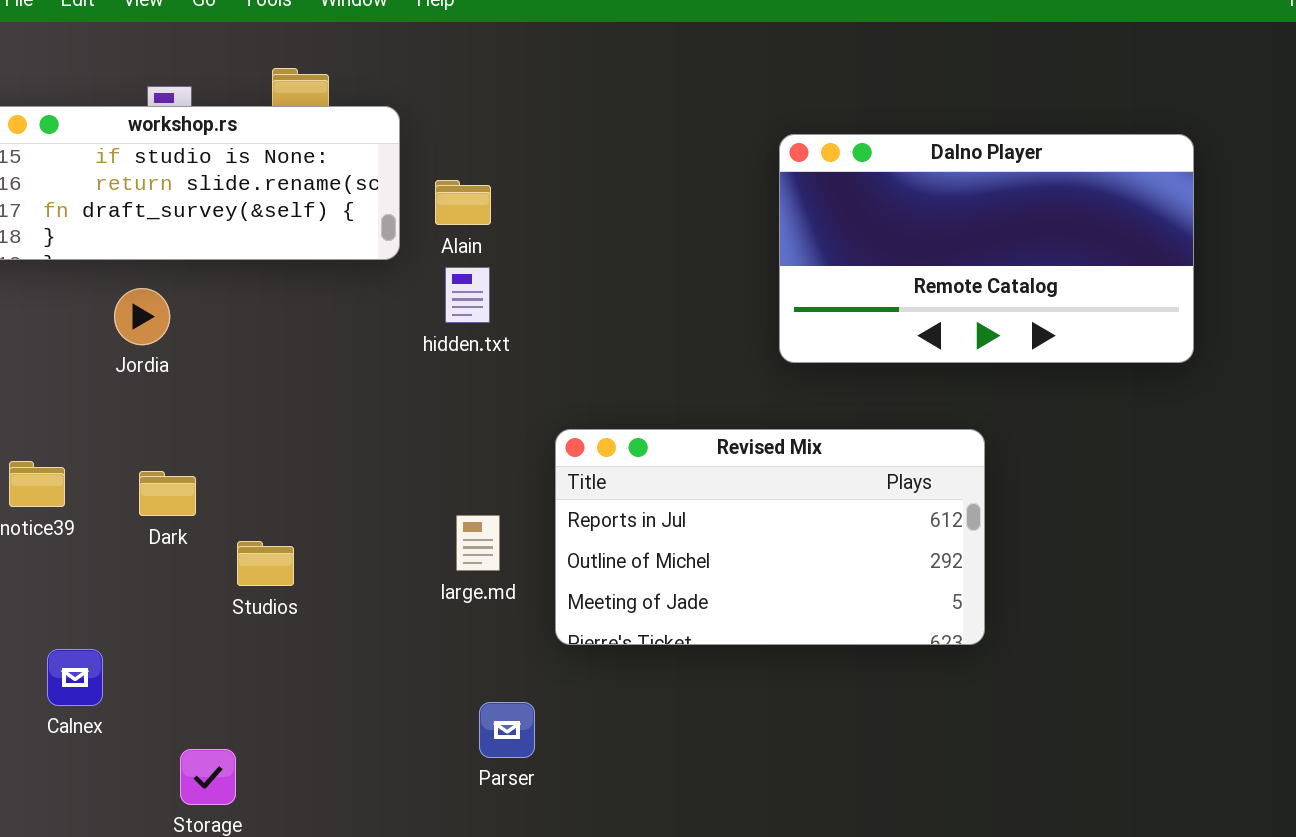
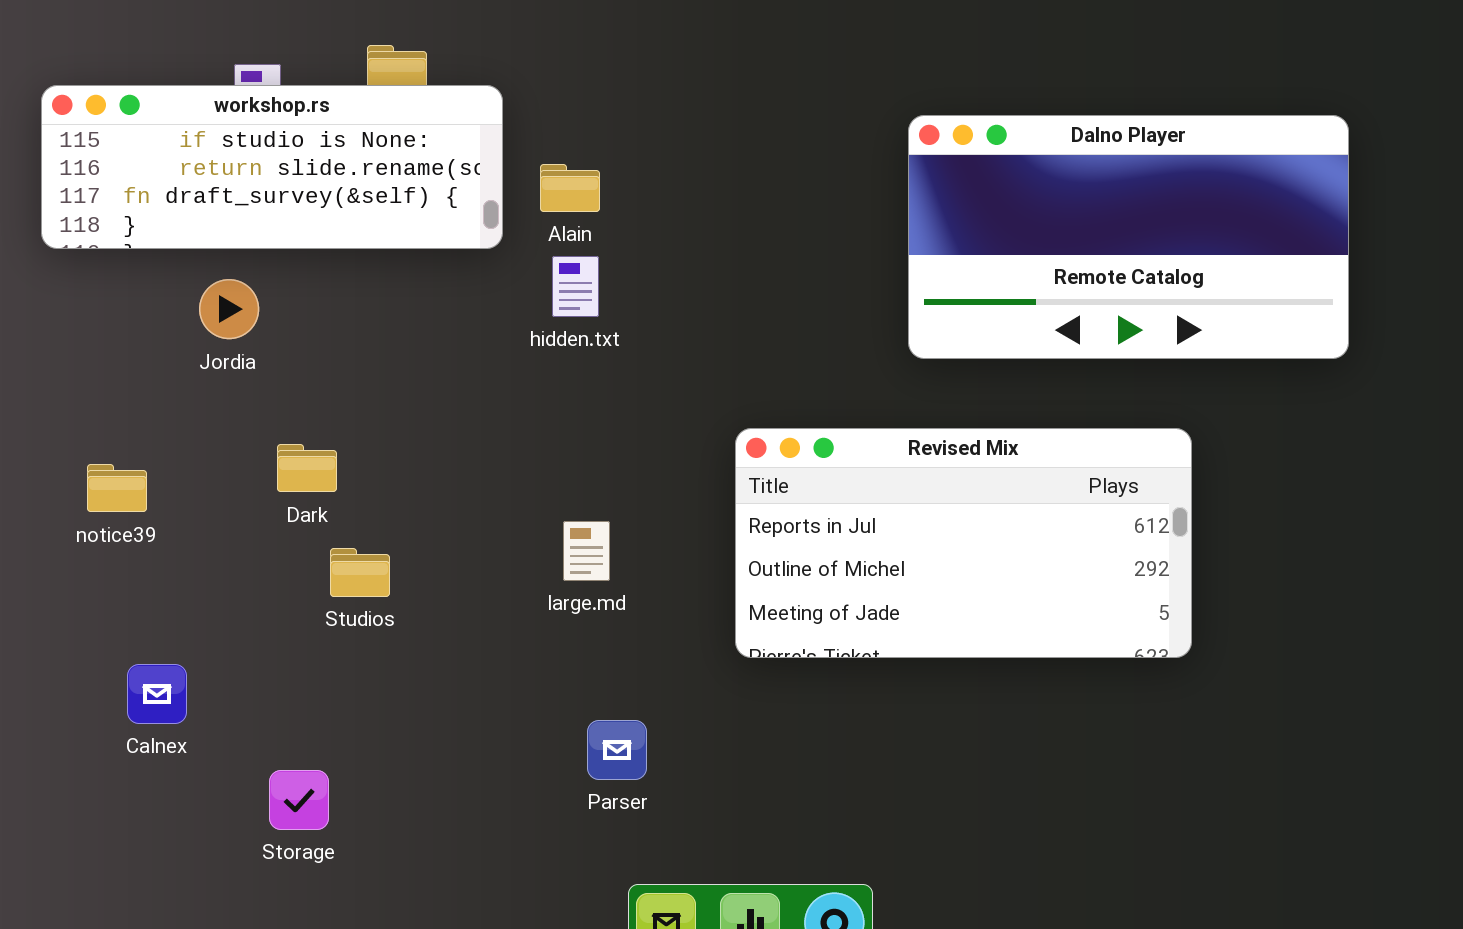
Revised Mix: [555,429,985,645] -> [735,428,1192,658], moved
Dark: [139,471,196,516] -> [277,444,337,492], moved

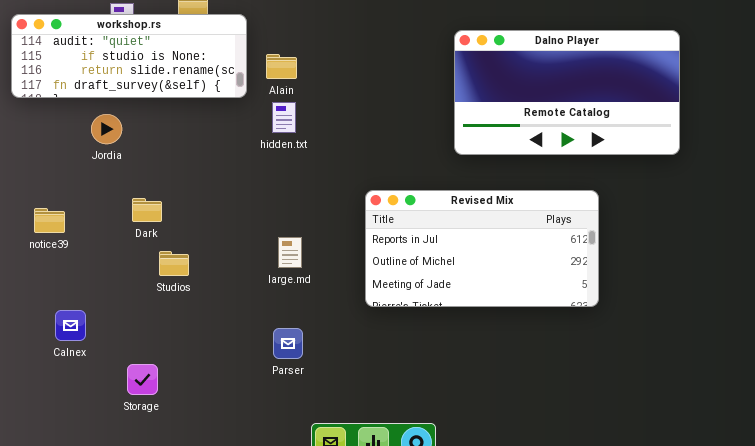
workshop.rs: [41,85,503,249] -> [11,14,247,98], scrolled up 1 row
Parser: [587,720,647,780] -> [273,328,303,359], moved

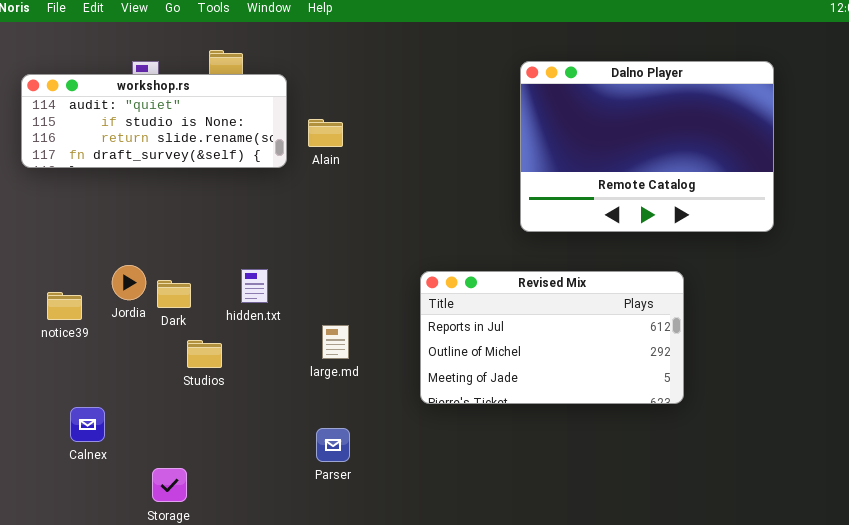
Dalno Player: [454,30,680,155] -> [520,61,774,232], resized
hidden.txt: [272,102,296,133] -> [241,269,268,303], moved
Jordia: [91,114,122,144] -> [112,265,146,300], moved

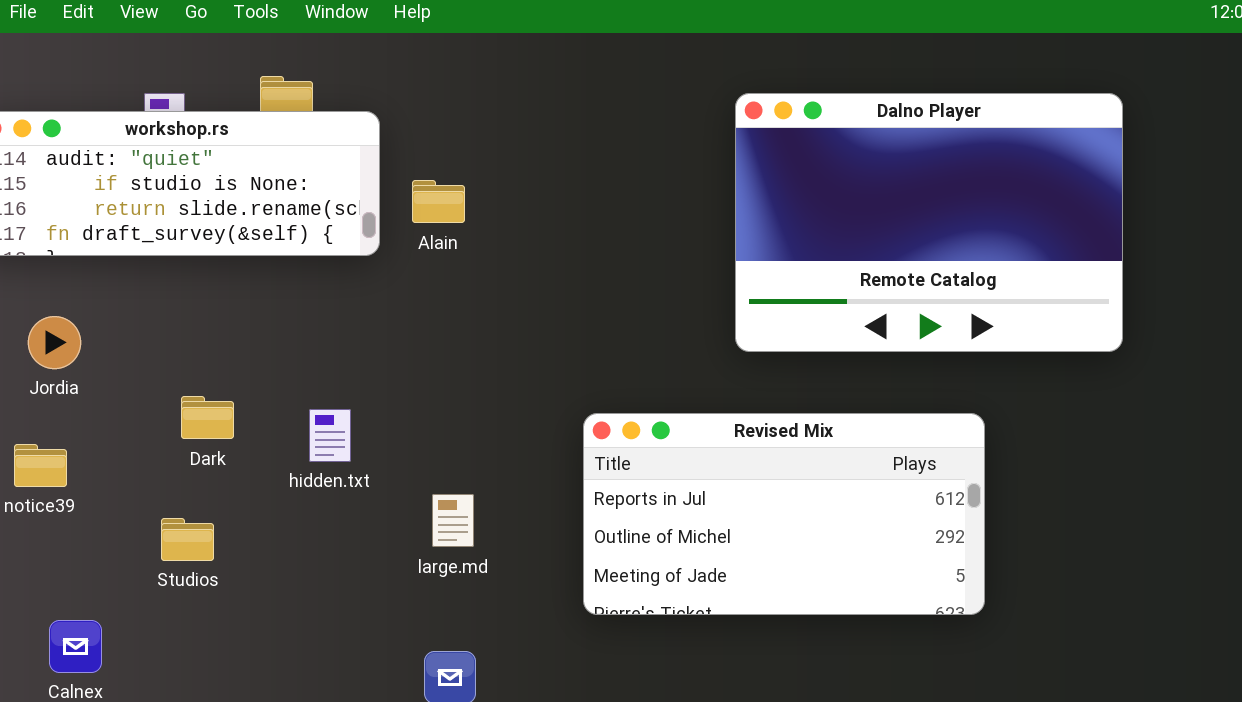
Jordia: [112,265,146,300] -> [28,316,81,369], moved
Dark: [157,280,191,308] -> [181,396,234,439], moved
Studios: [187,340,222,368] -> [161,518,214,561], moved

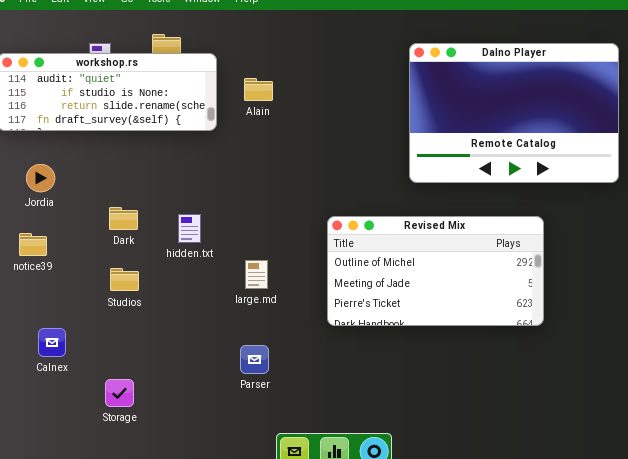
Alain: [412,180,465,223] -> [244,78,273,101], moved
Revised Mix: [583,413,985,615] -> [327,216,544,326], scrolled down 1 row
Studios: [161,518,214,561] -> [110,268,139,291], moved

